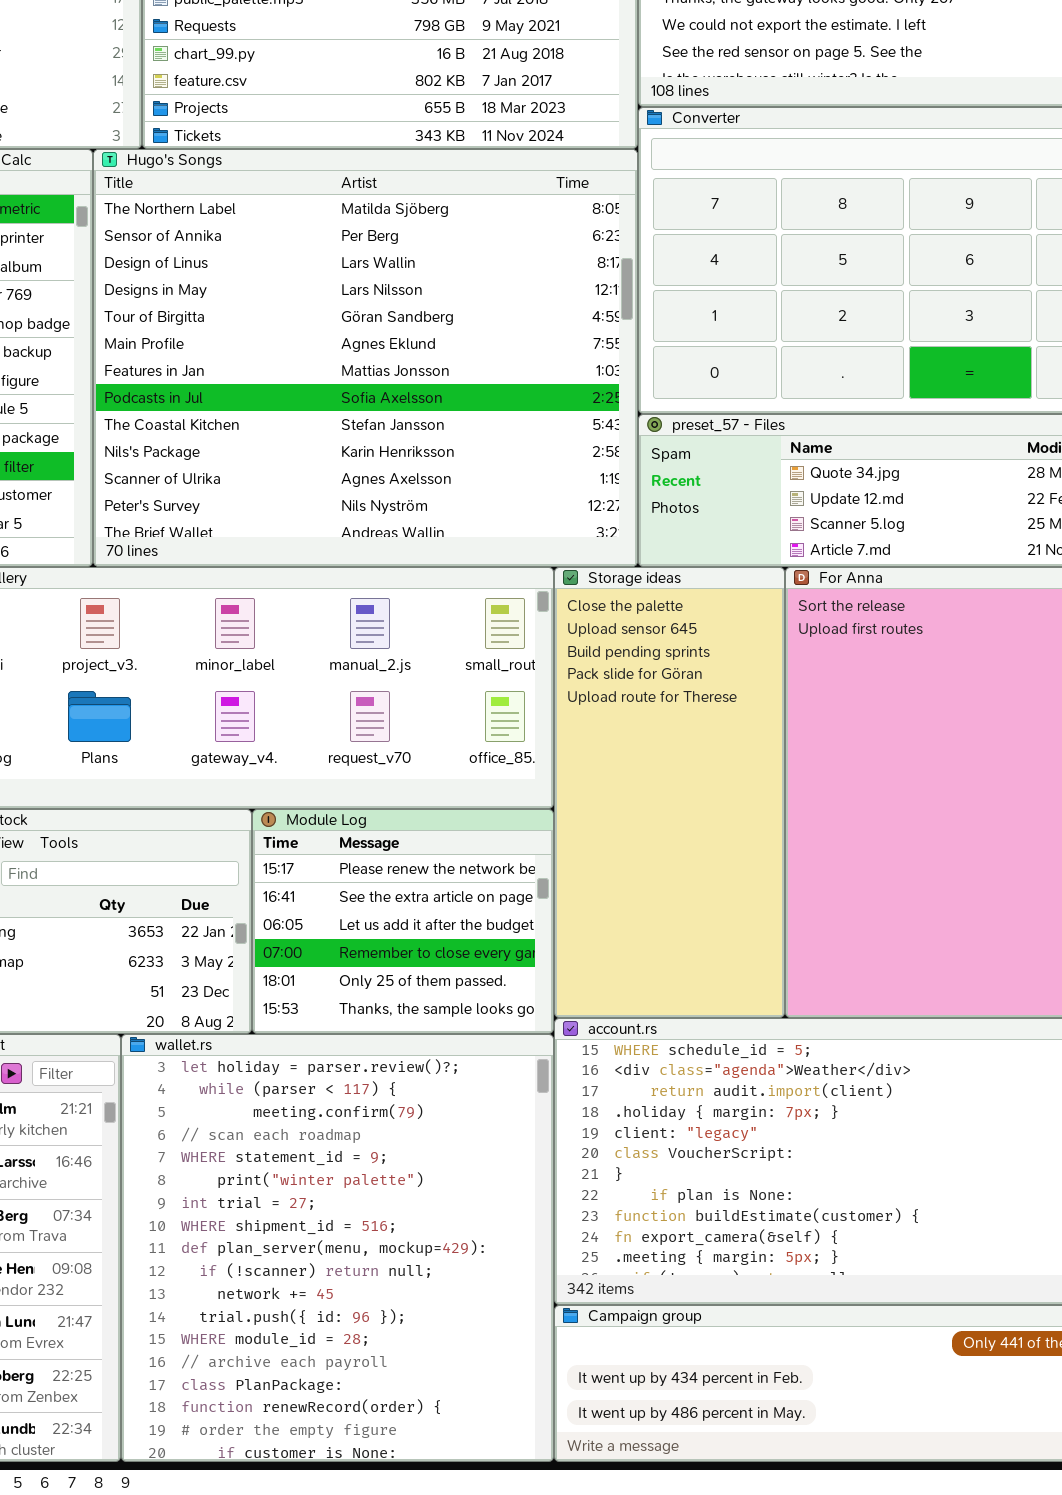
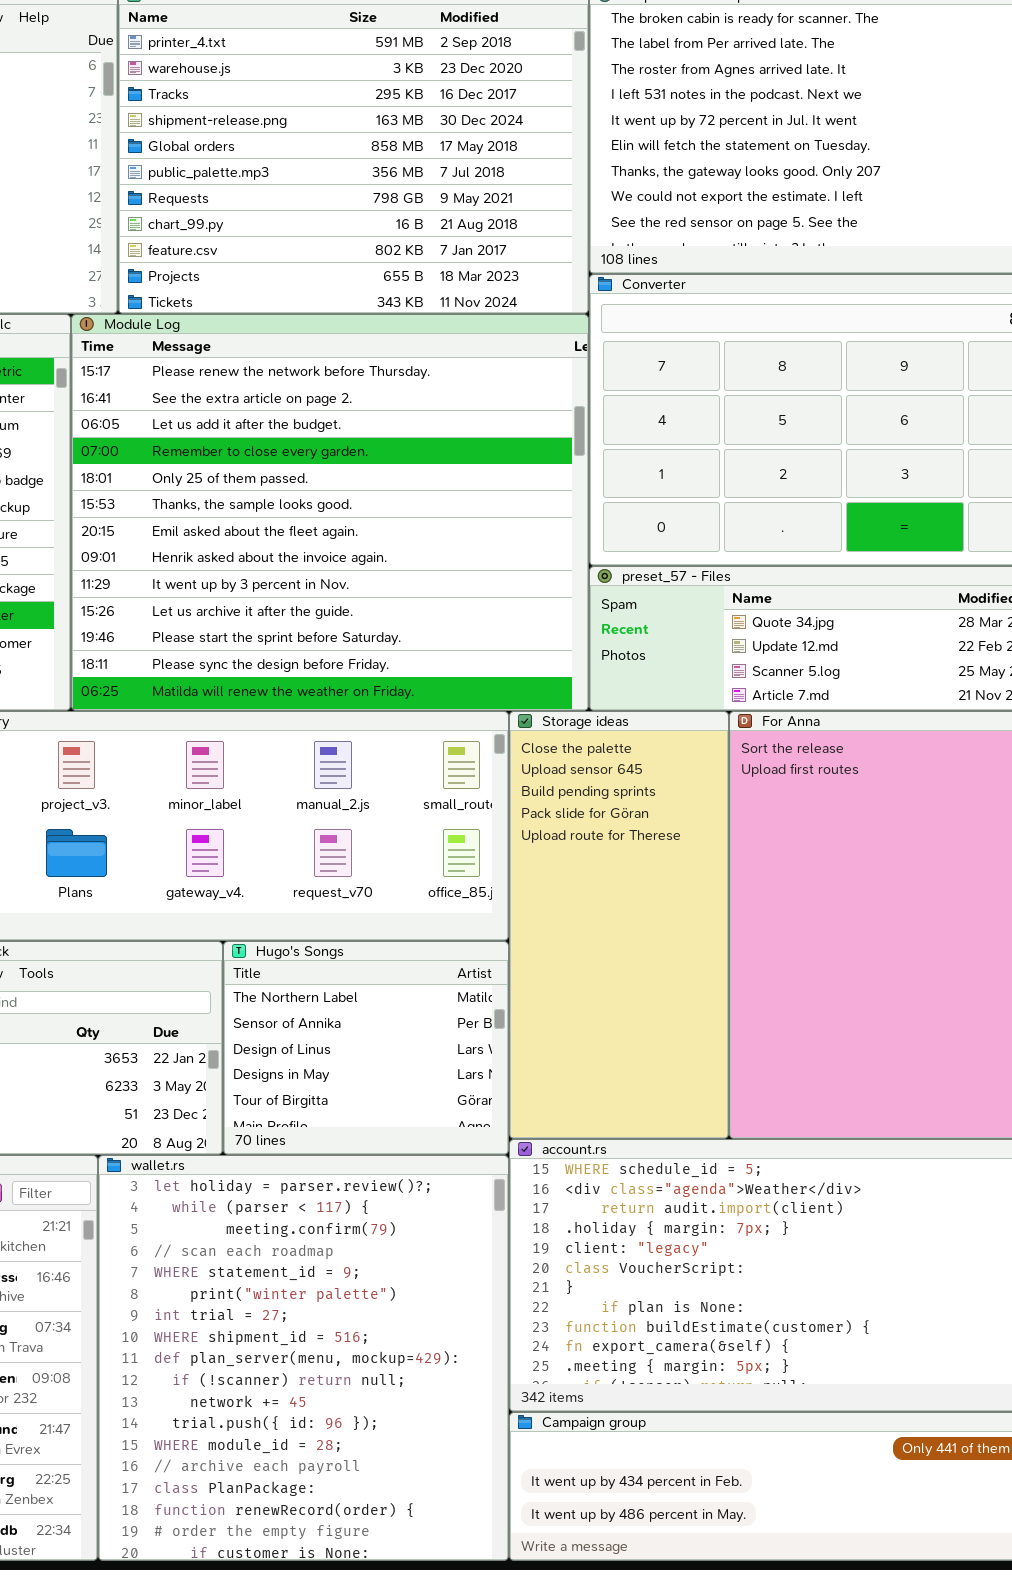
Hugo's Songs: [93,149,638,567] -> [223,941,509,1155], moved, resized
Module Log: [252,809,554,1034] -> [71,314,589,711], moved, resized

